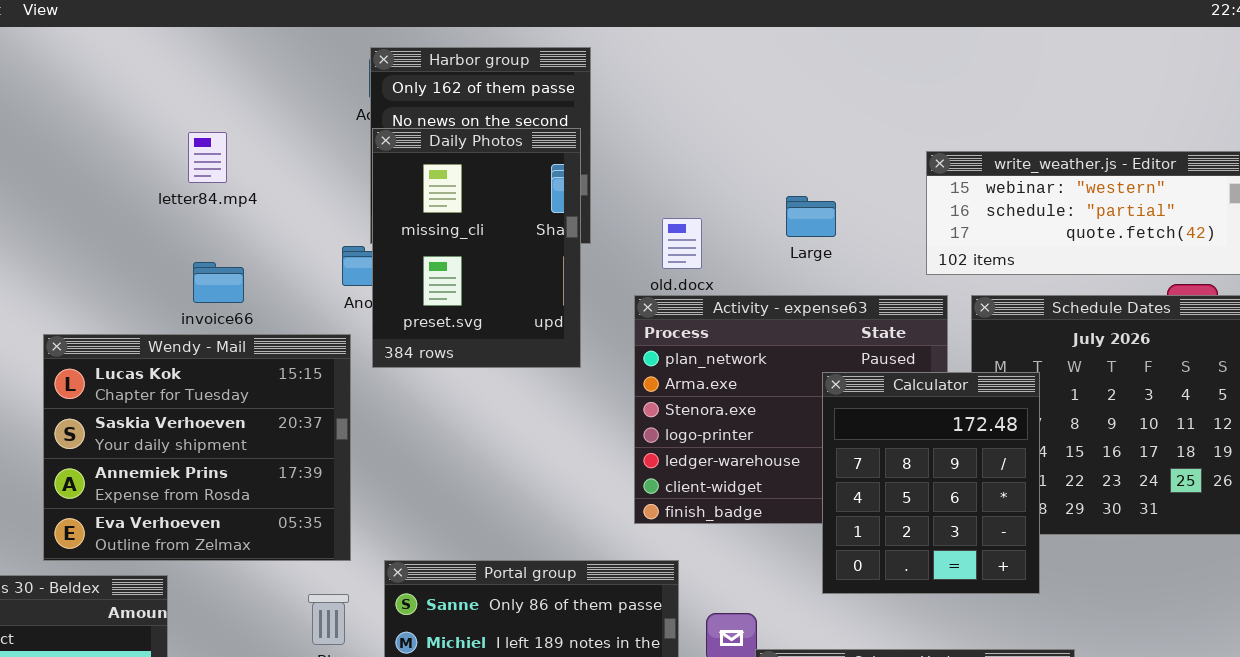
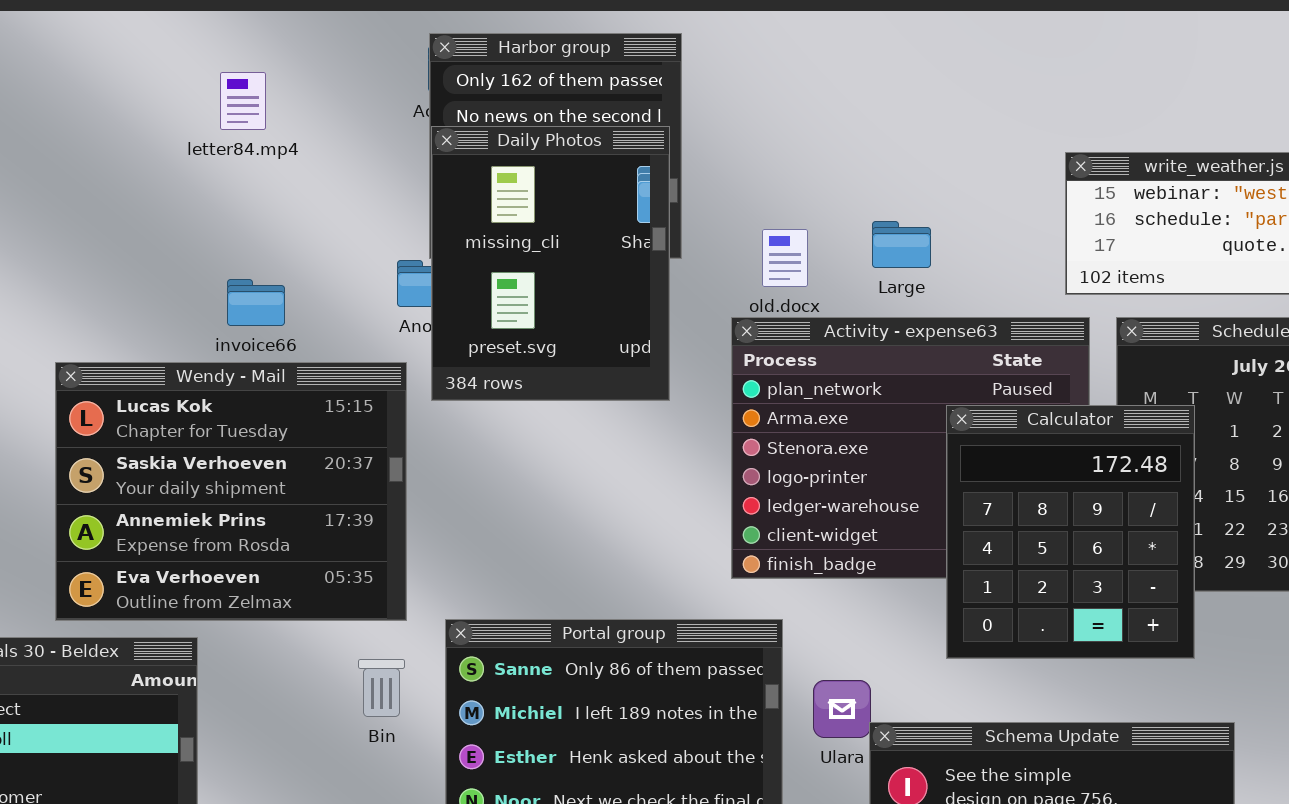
letter84.mp4: [188,132,227,183] -> [220,72,266,130], moved
Large: [786,196,836,237] -> [872,221,931,268], moved

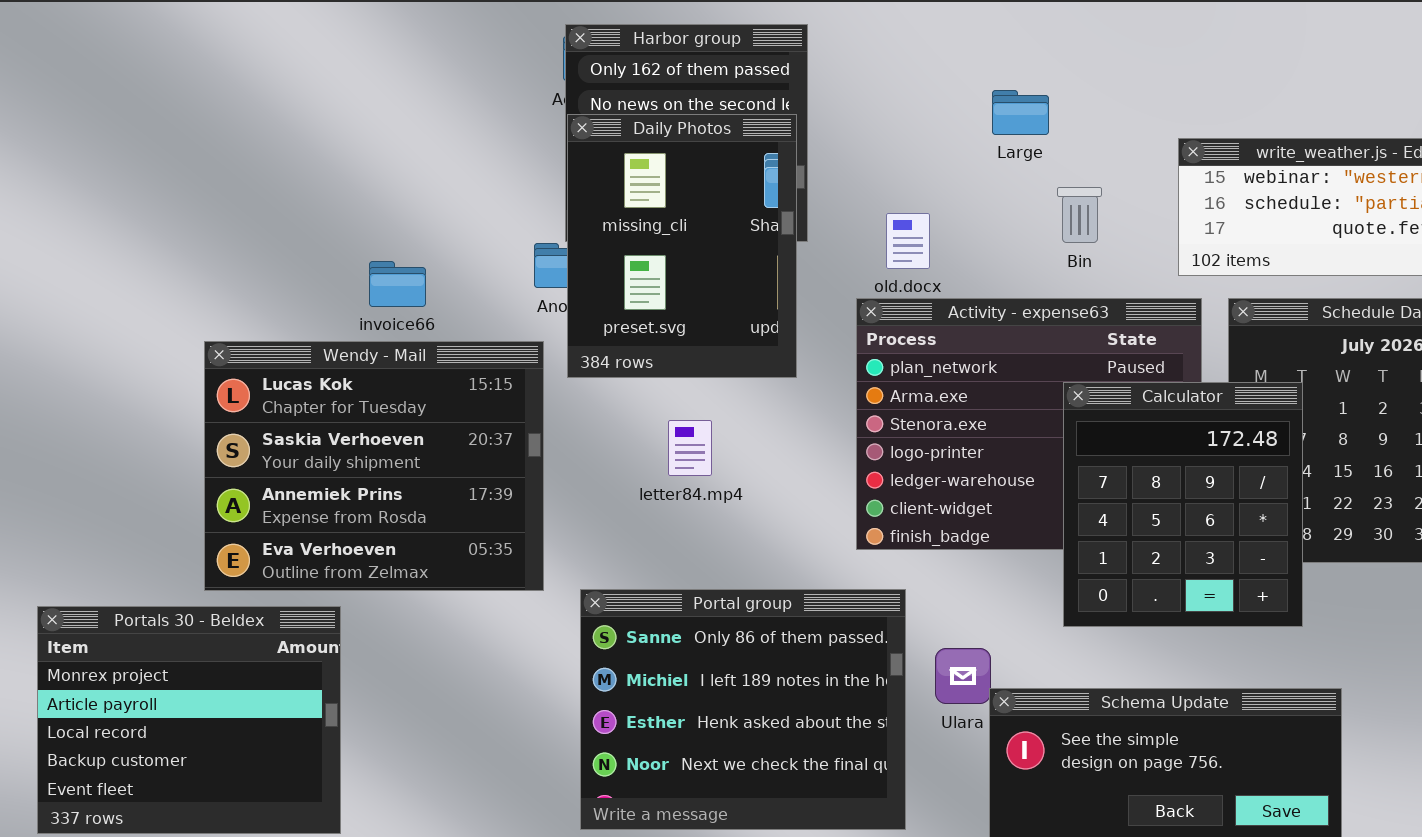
letter84.mp4: [220,72,266,130] -> [668,420,712,476], moved
Large: [872,221,931,268] -> [992,90,1049,135], moved
Bin: [358,659,405,717] -> [1057,187,1102,243], moved

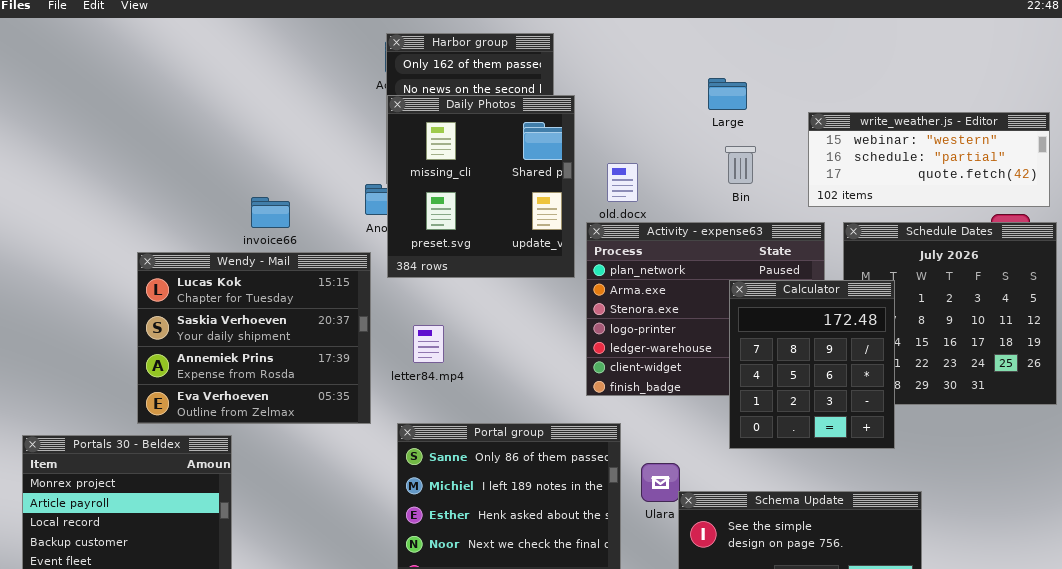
Large: [992,90,1049,135] -> [708,78,747,110], moved
Daily Photos: [567,114,797,378] -> [387,95,575,278], resized
letter84.mp4: [668,420,712,476] -> [413,325,444,363], moved

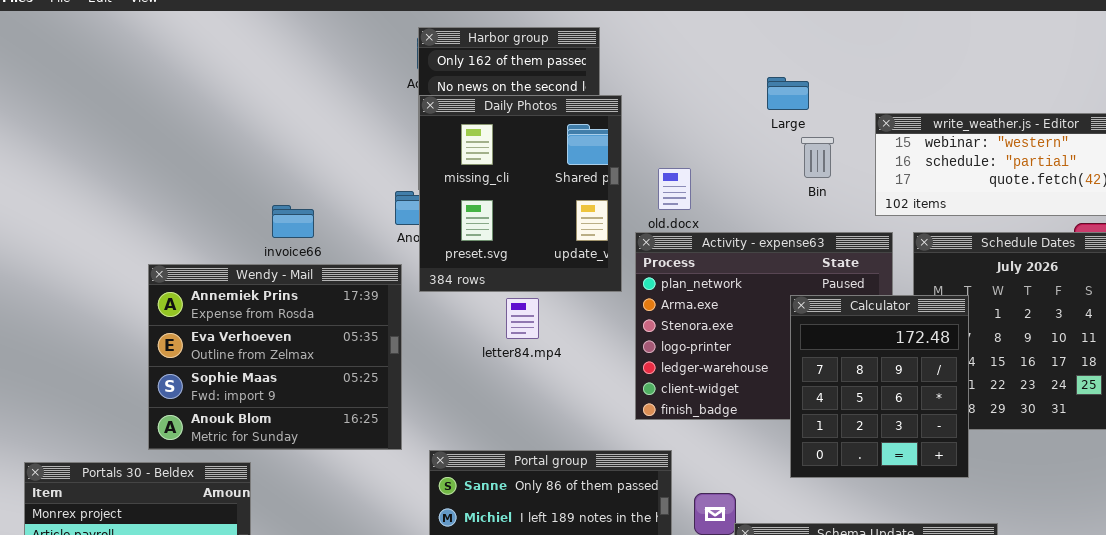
Bin: [725,146,756,184] -> [801,137,834,178], moved
Wendy - Mail: [137,252,371,424] -> [148,264,402,450], scrolled down 2 rows
letter84.mp4: [413,325,444,363] -> [506,298,539,339], moved

